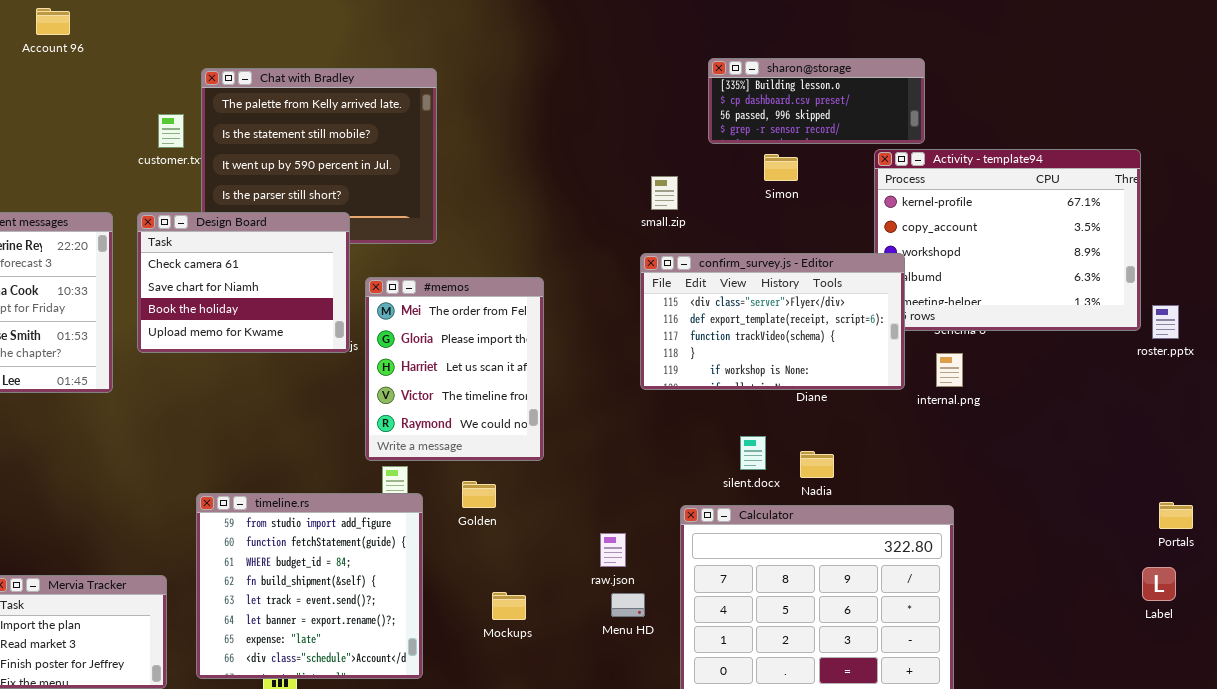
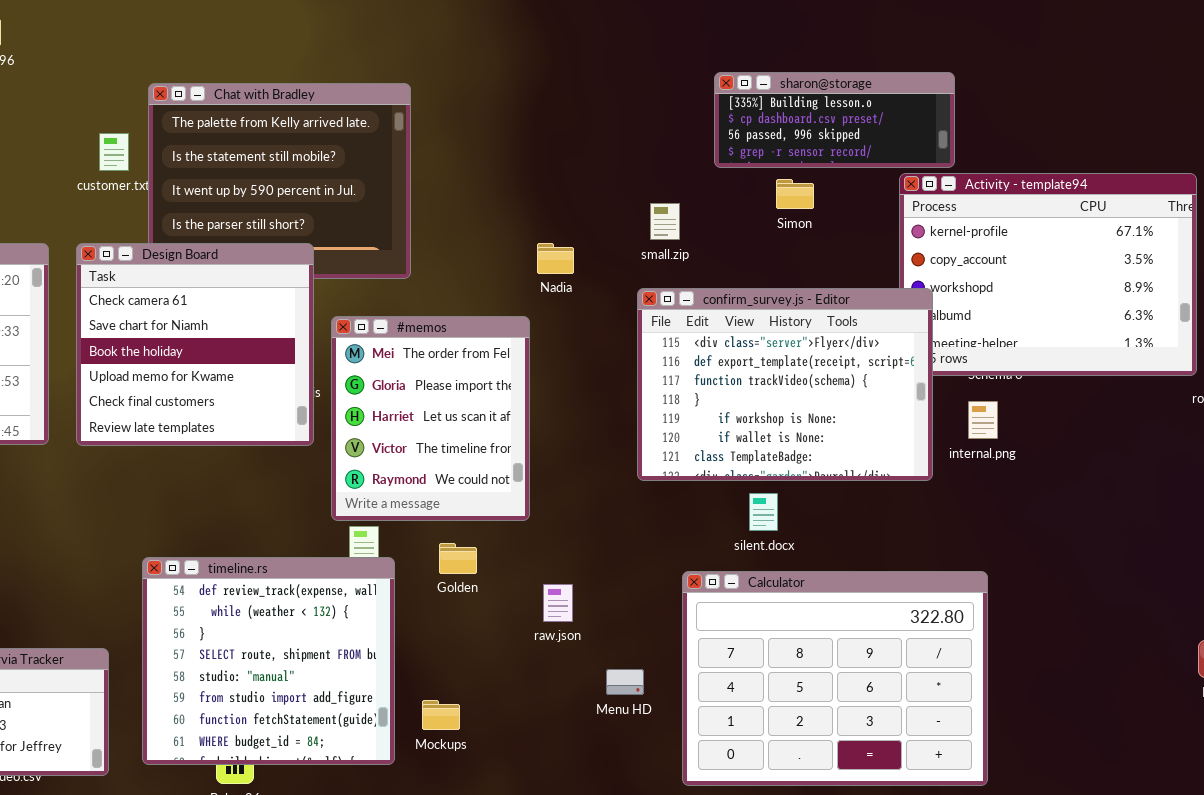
Design Board: [137,212,350,353] -> [76,243,314,446], resized
confirm_survey.js - Editor: [640,253,905,390] -> [637,288,933,481], resized
Nadia: [800,451,834,478] -> [537,243,574,274], moved
timeline.rs: [196,493,423,679] -> [142,557,395,765], scrolled up 5 rows
raw.json: [600,533,626,567] -> [543,584,573,622], moved
Mockups: [492,592,526,620] -> [422,700,460,730], moved

